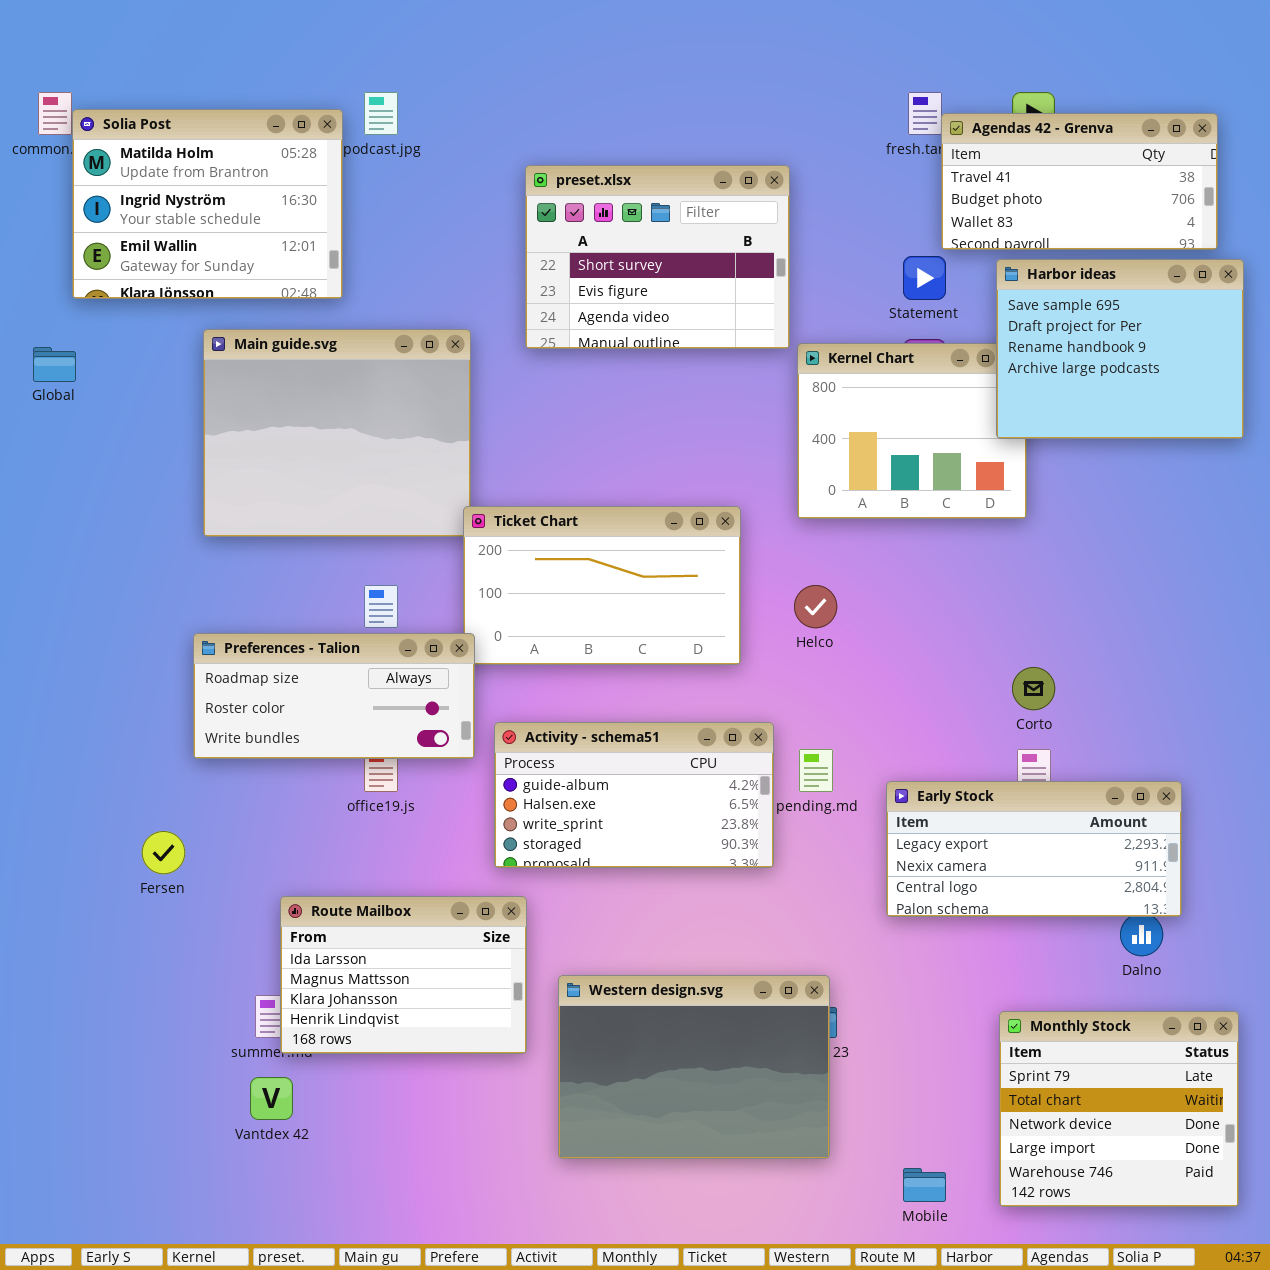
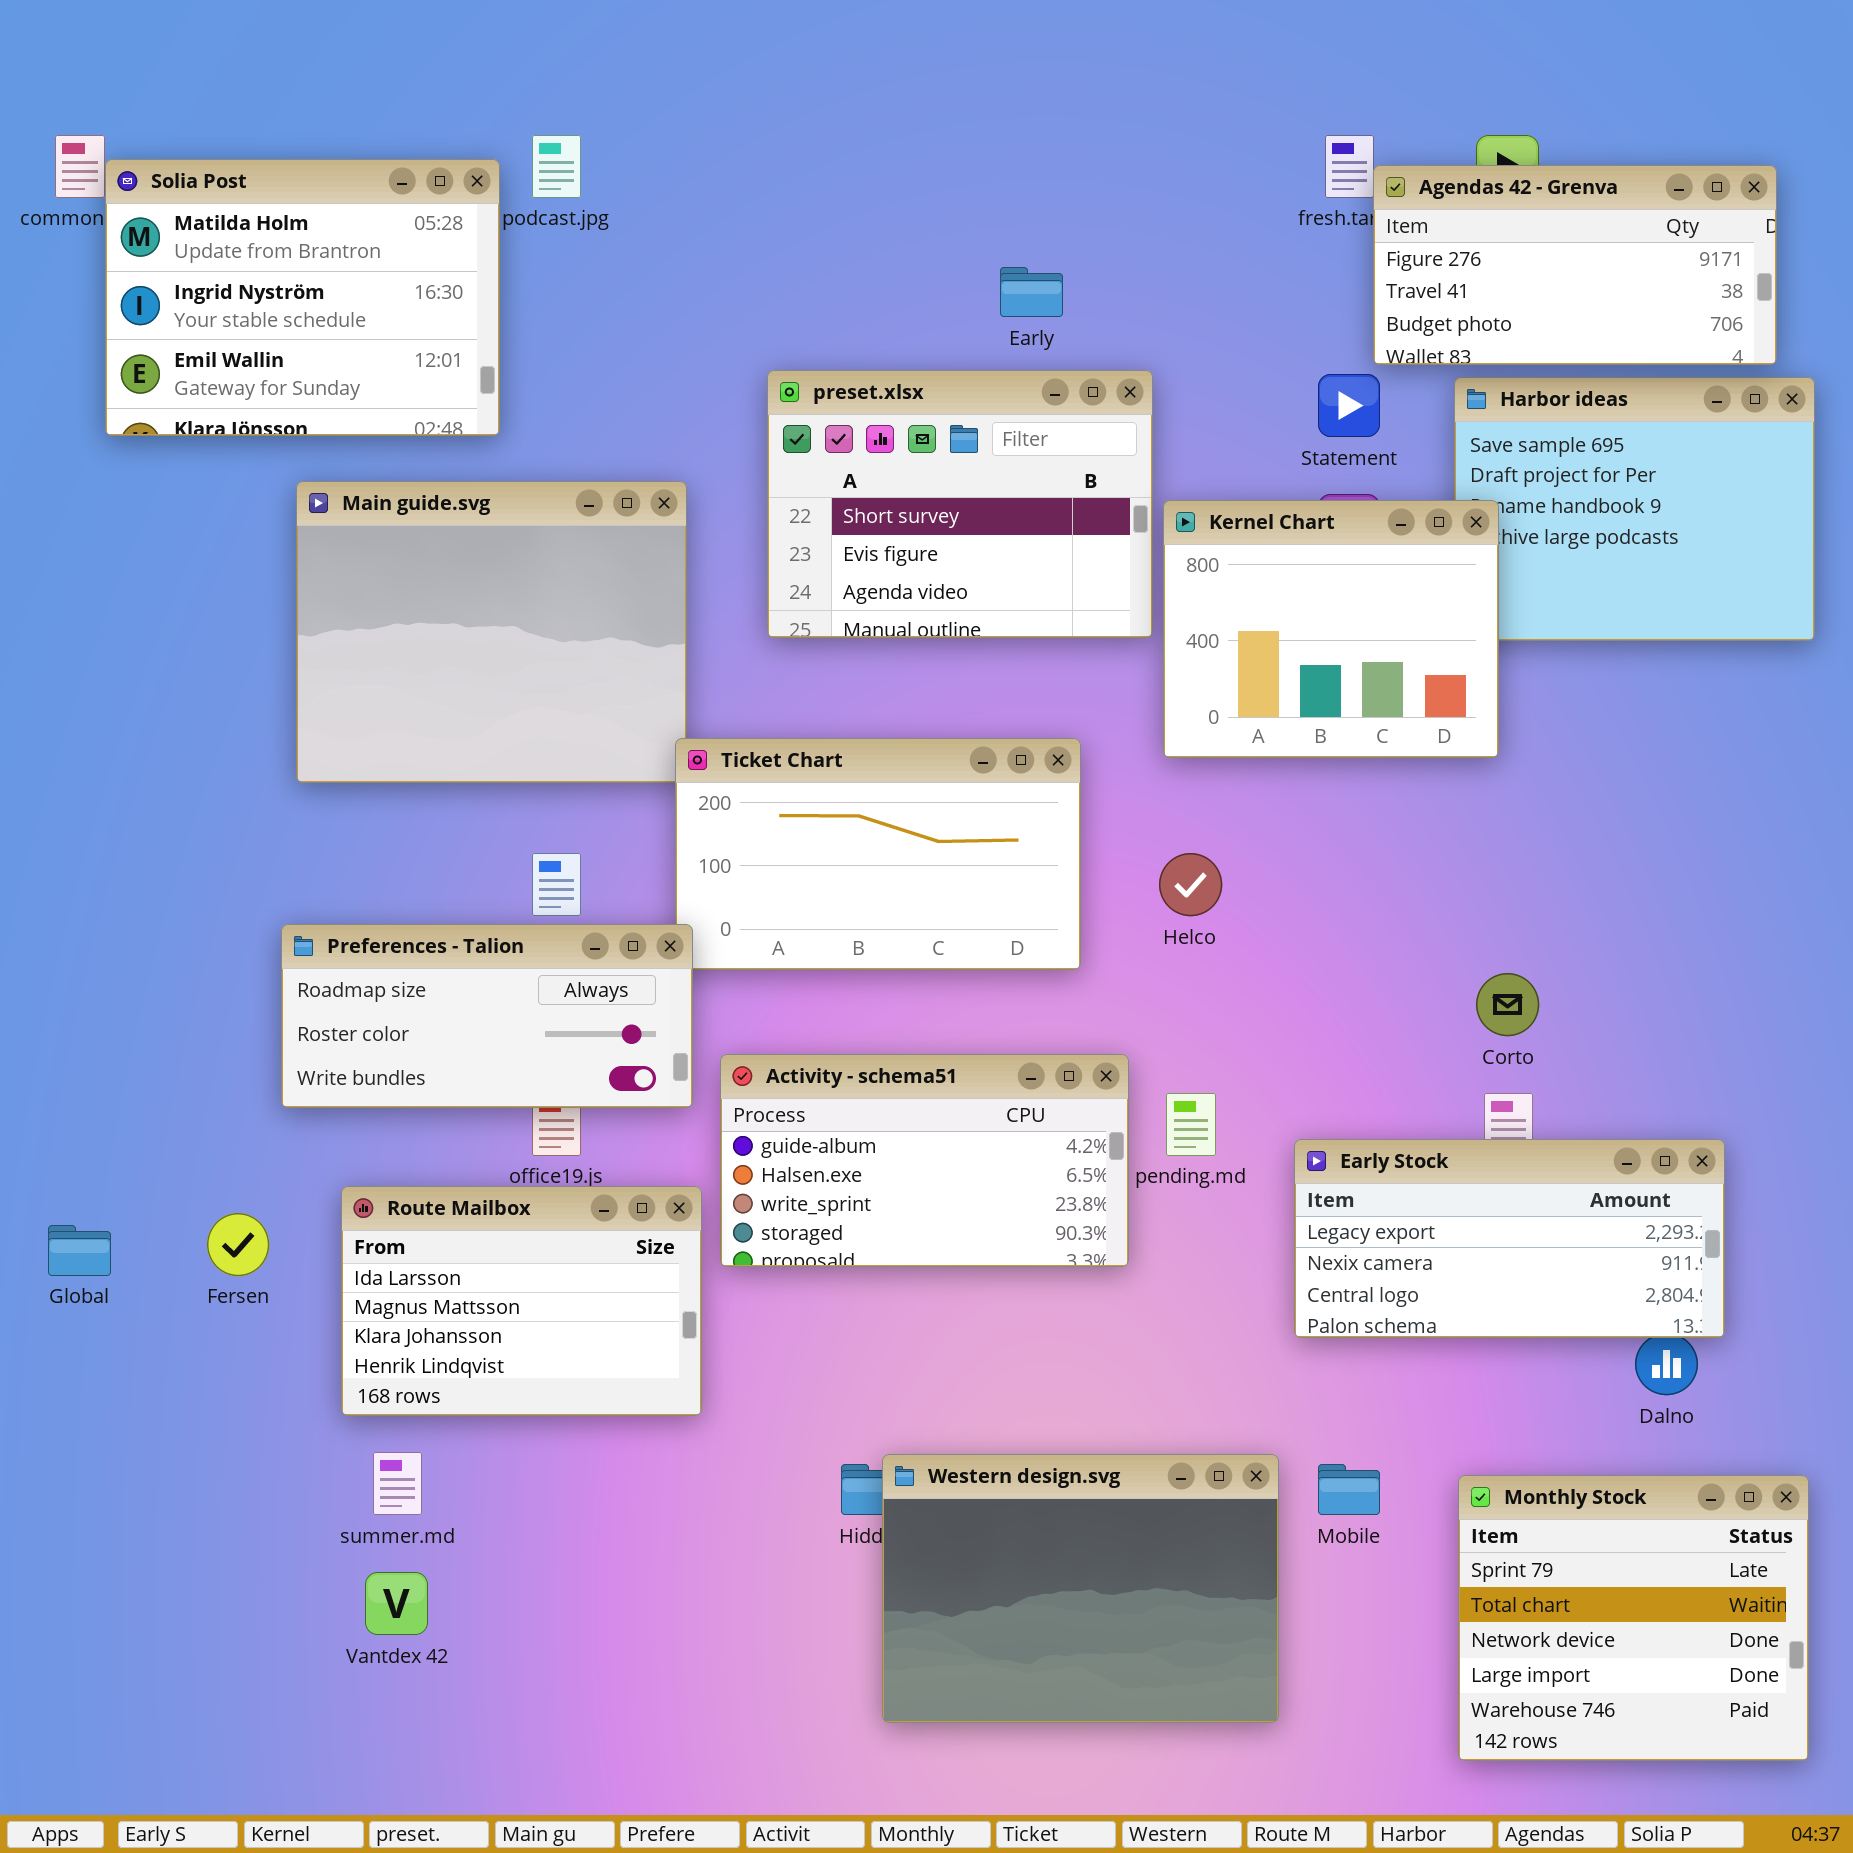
Agendas 42 - Grenva: [941,113,1218,250] -> [1373,165,1777,365], scrolled up 1 row
preset.xlsx: [525,165,790,349] -> [767,370,1153,638], moved
Kernel Chart: [797,343,1027,519] -> [1163,500,1499,758], raised
Global: [33,347,76,382] -> [48,1225,111,1276], moved
Route Mailbox: [280,896,527,1054] -> [341,1186,702,1416], moved
Western design.svg: [558,975,830,1159] -> [882,1454,1279,1723], moved
Mobile: [903,1168,946,1202] -> [1318,1464,1380,1515], moved

